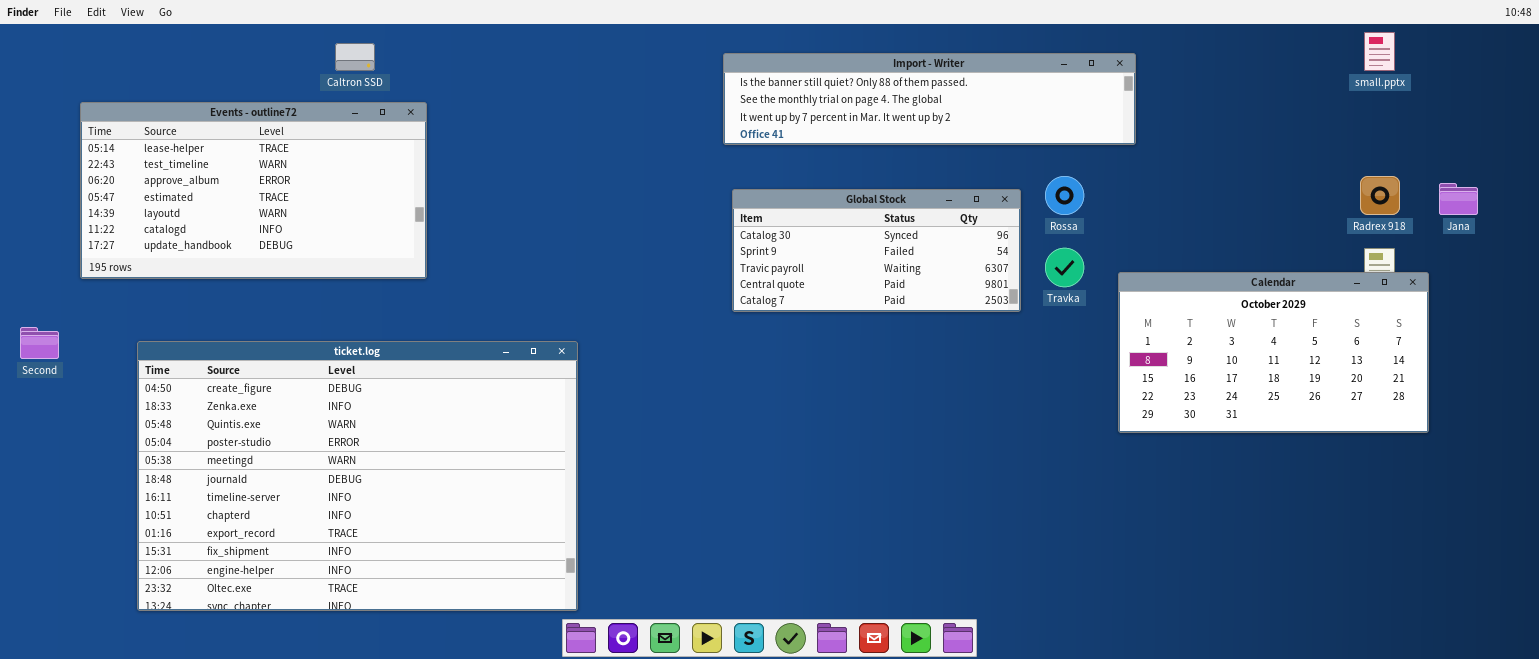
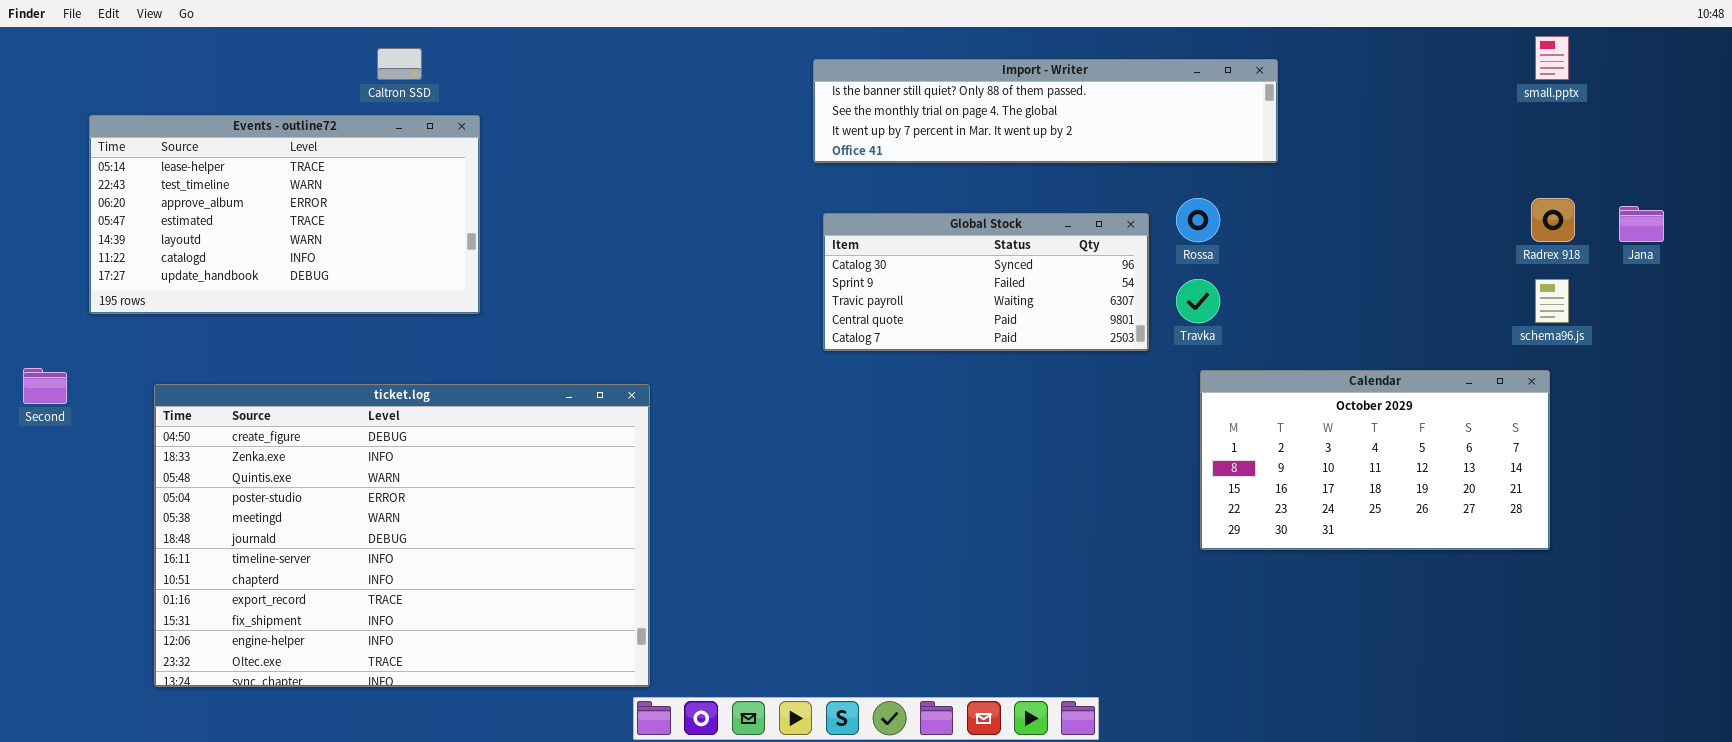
Calendar: [1118,272,1429,433] -> [1200,370,1550,550], moved

